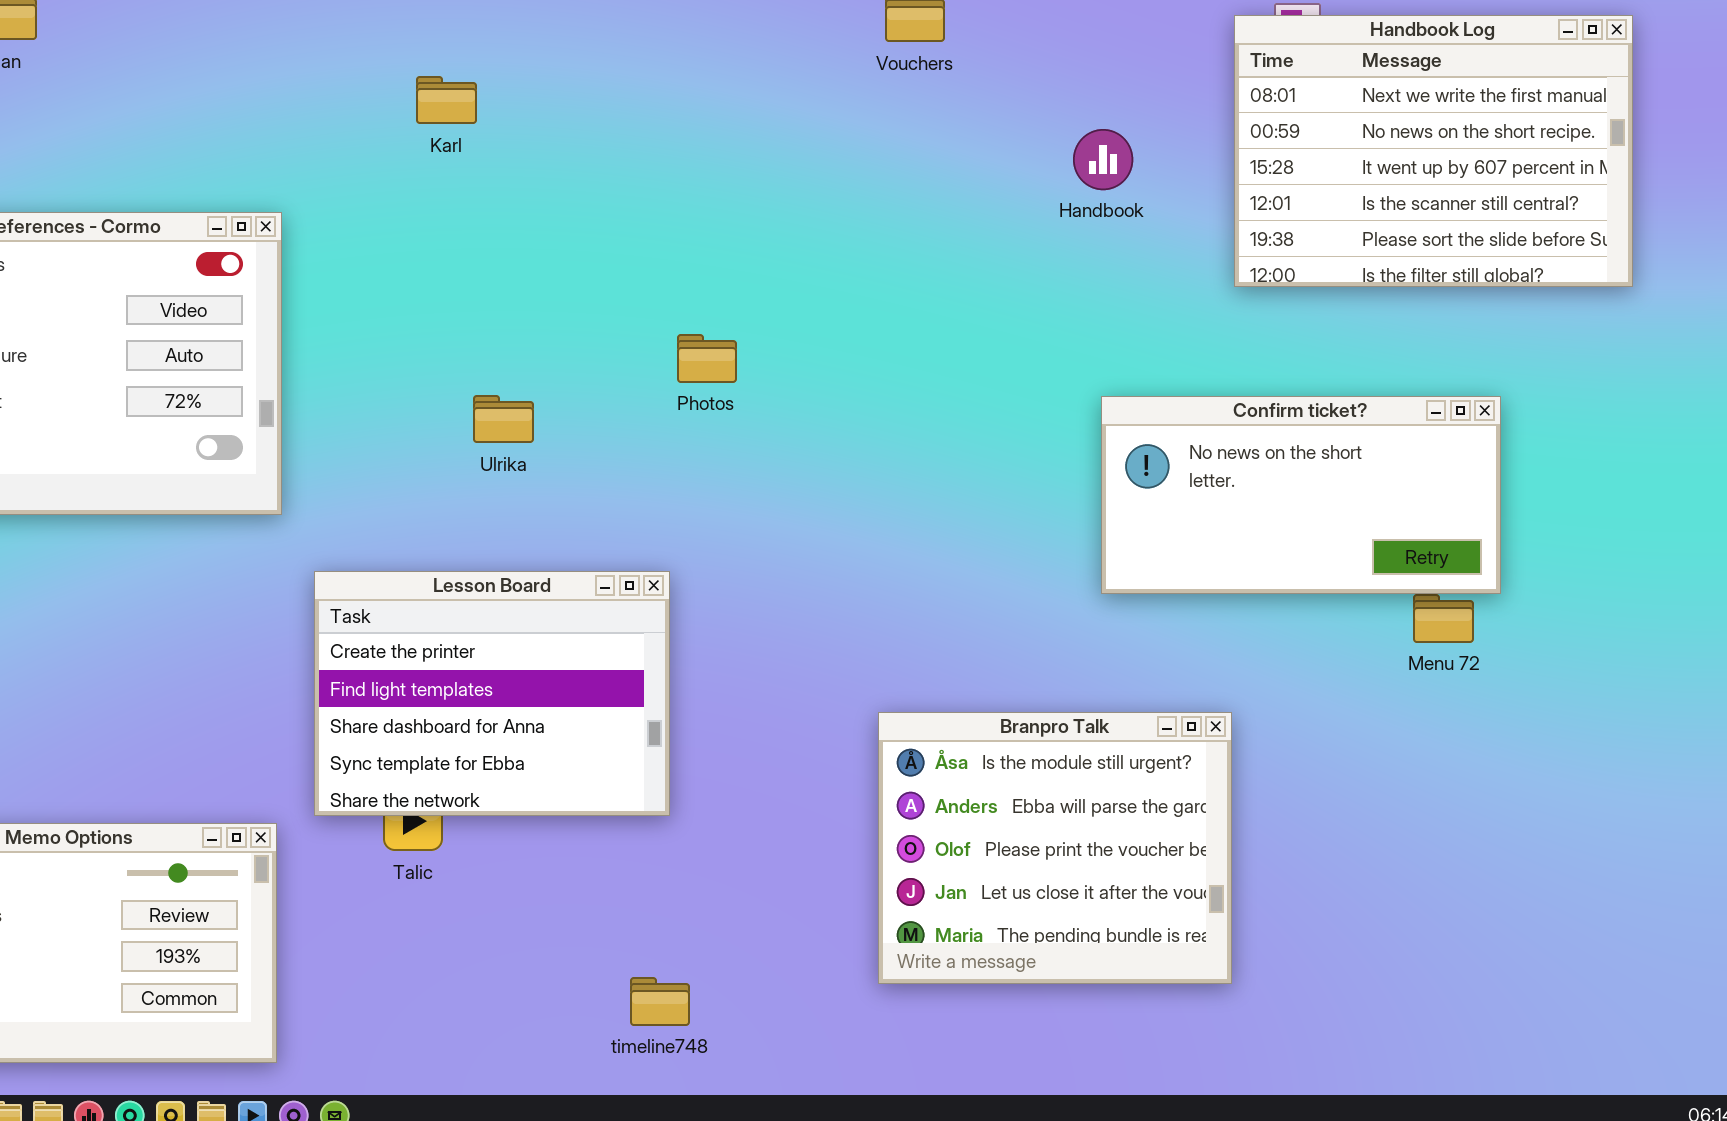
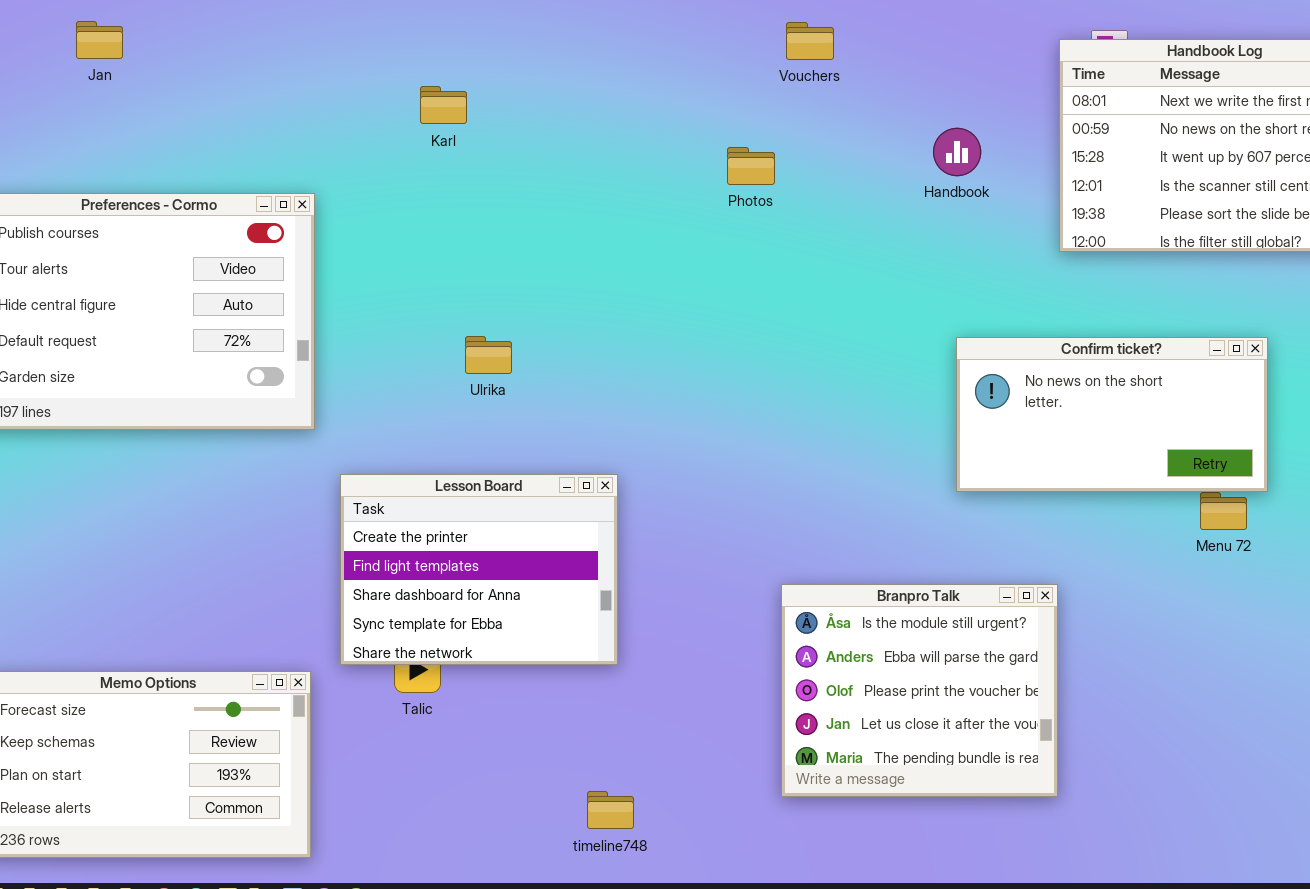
Photos: [677,334,737,383] -> [727,147,775,185], moved

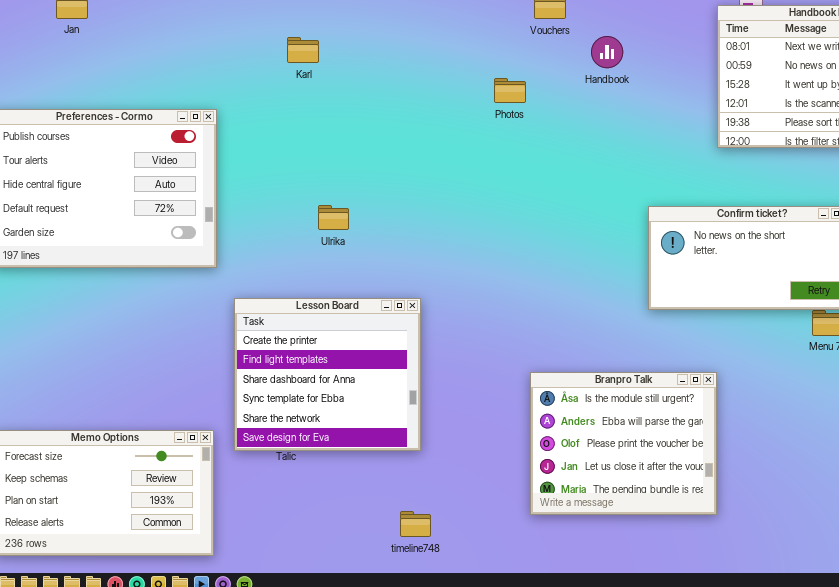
Handbook: [933,128,981,176] -> [591,36,623,68], moved
Lesson Board: [340,474,618,665] -> [234,298,421,451], resized

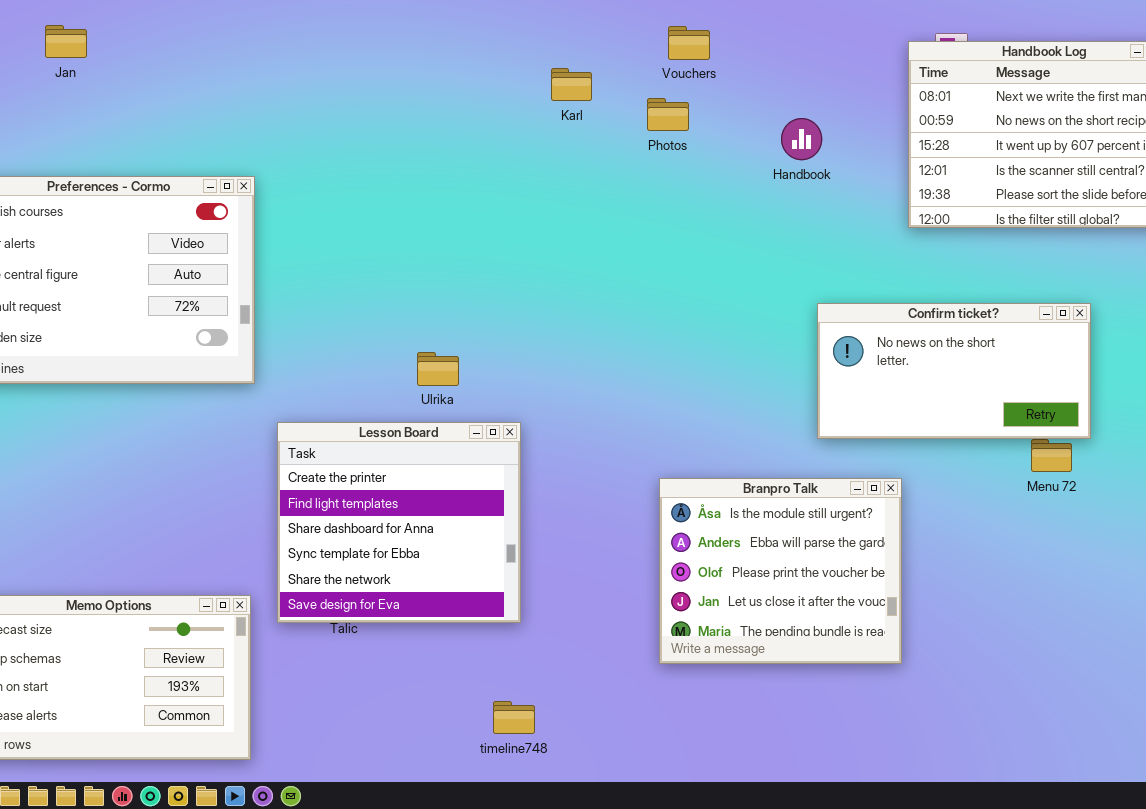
Handbook: [591,36,623,68] -> [781,118,822,160], moved
Karl: [287,37,319,63] -> [551,68,592,101], moved
Photos: [494,78,526,103] -> [647,98,689,131], moved
Ulrika: [318,205,349,230] -> [417,352,459,386], moved
Branpro Talk: [530,372,717,515] -> [659,478,902,664], moved

